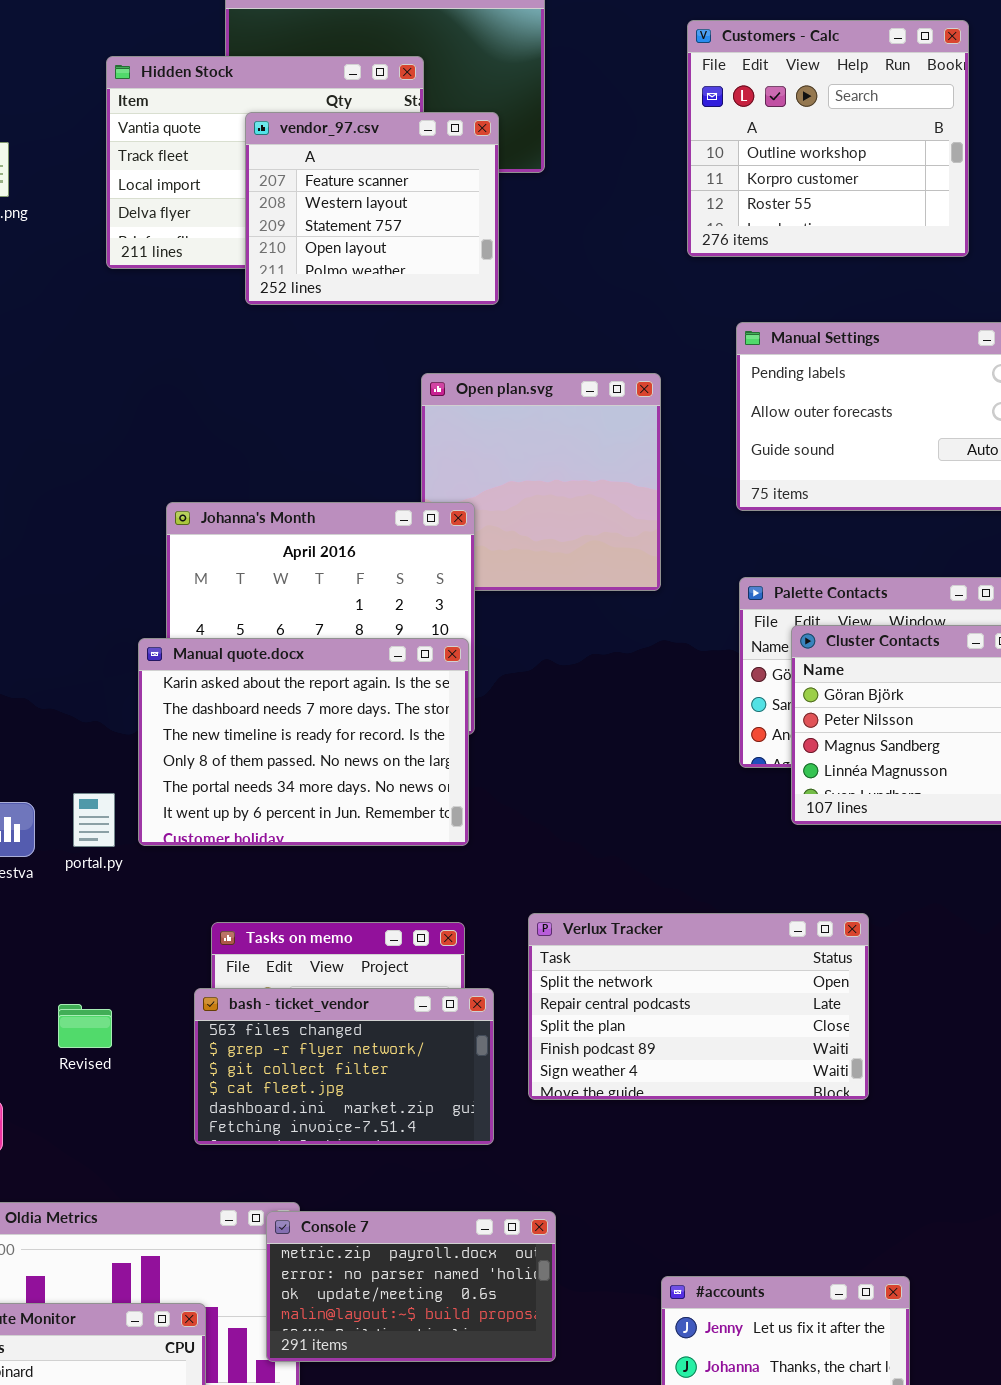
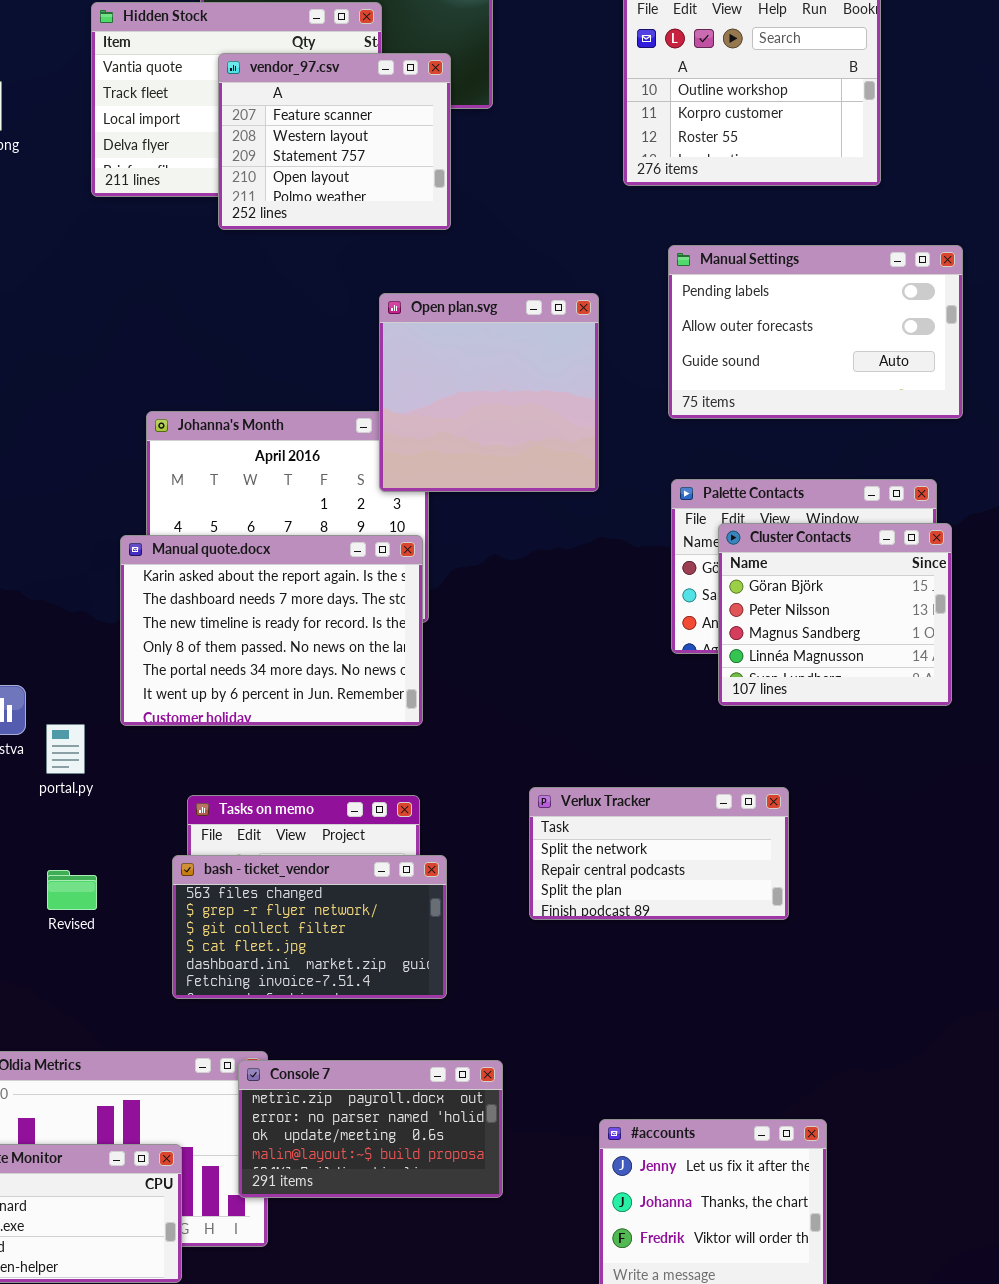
Open plan.svg: [421,373,661,591] -> [379,293,599,492], raised
portal.py: [73,793,115,847] -> [46,724,85,774], moved
Verlux Tracker: [528,913,869,1100] -> [529,787,789,920], resized

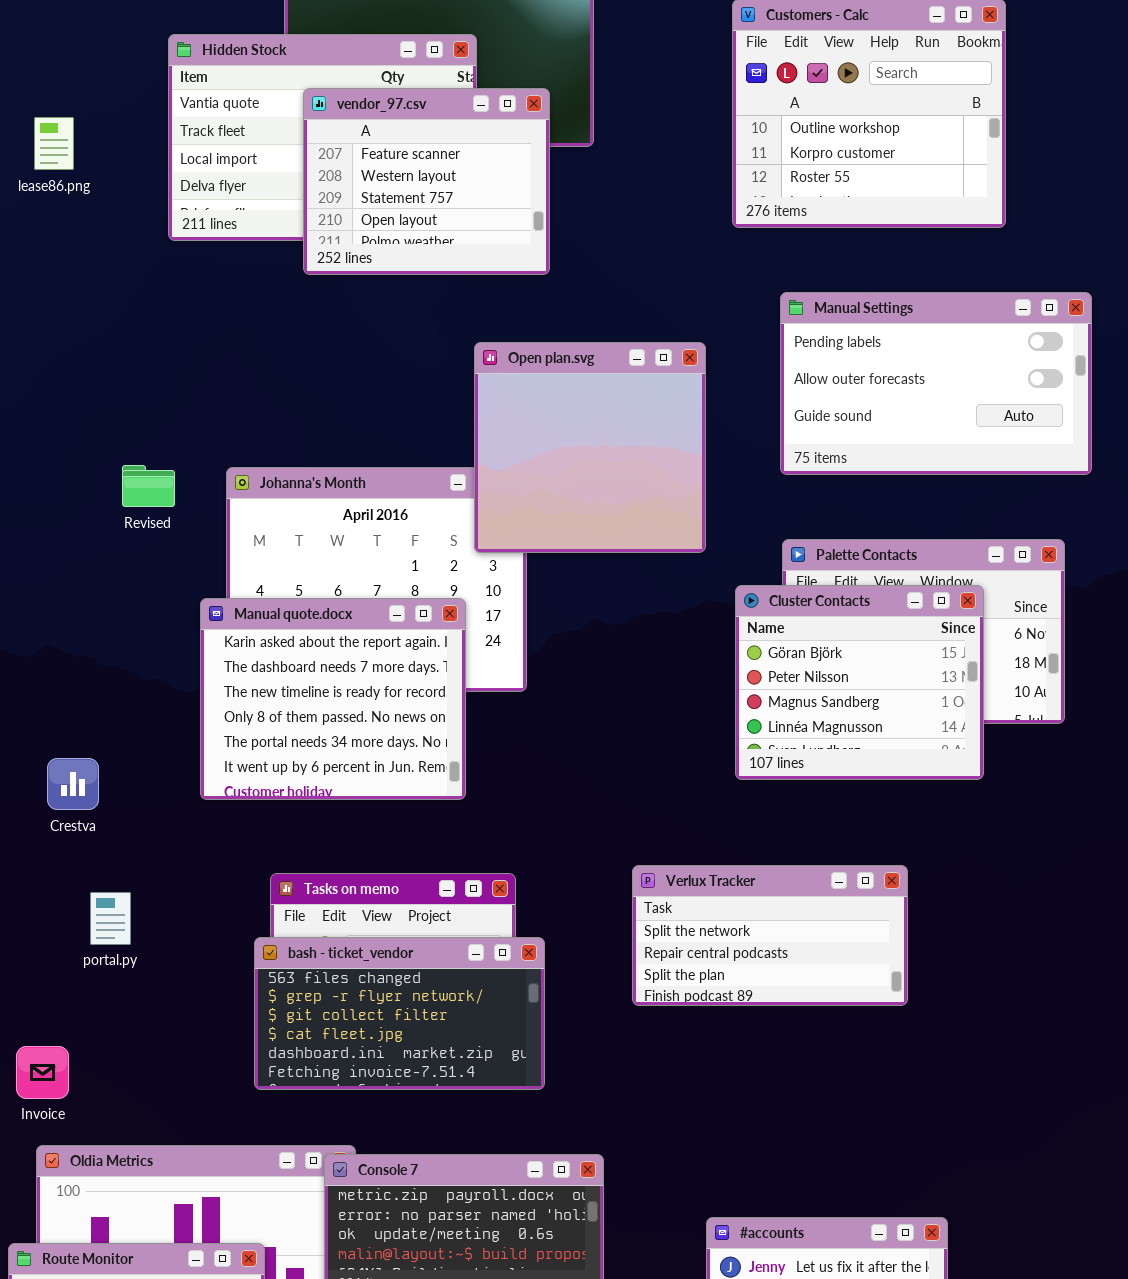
Cluster Contacts: [718,523,952,706] -> [735,585,984,780], moved
Manual quote.docx: [120,535,423,726] -> [200,598,466,800], resized
portal.py: [46,724,85,774] -> [90,892,131,945], moved
Revised: [47,870,97,910] -> [122,465,175,507], moved

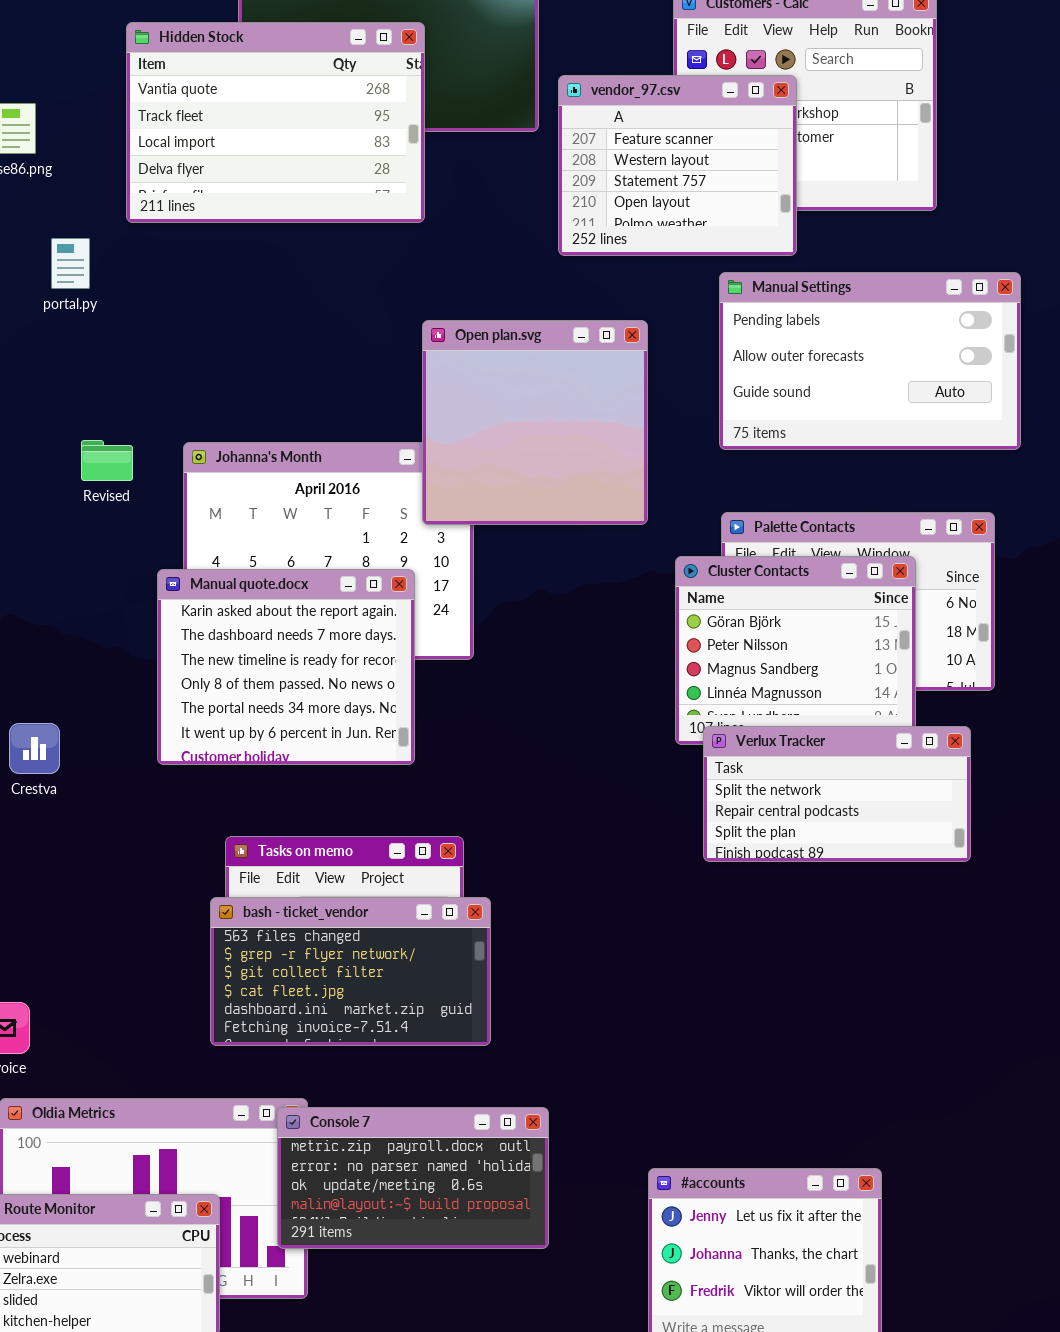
vendor_97.csv: [303,88,550,275] -> [558,75,797,256], moved
Verlux Tracker: [632,865,908,1006] -> [703,726,971,862], moved
portal.py: [90,892,131,945] -> [51,238,90,289], moved

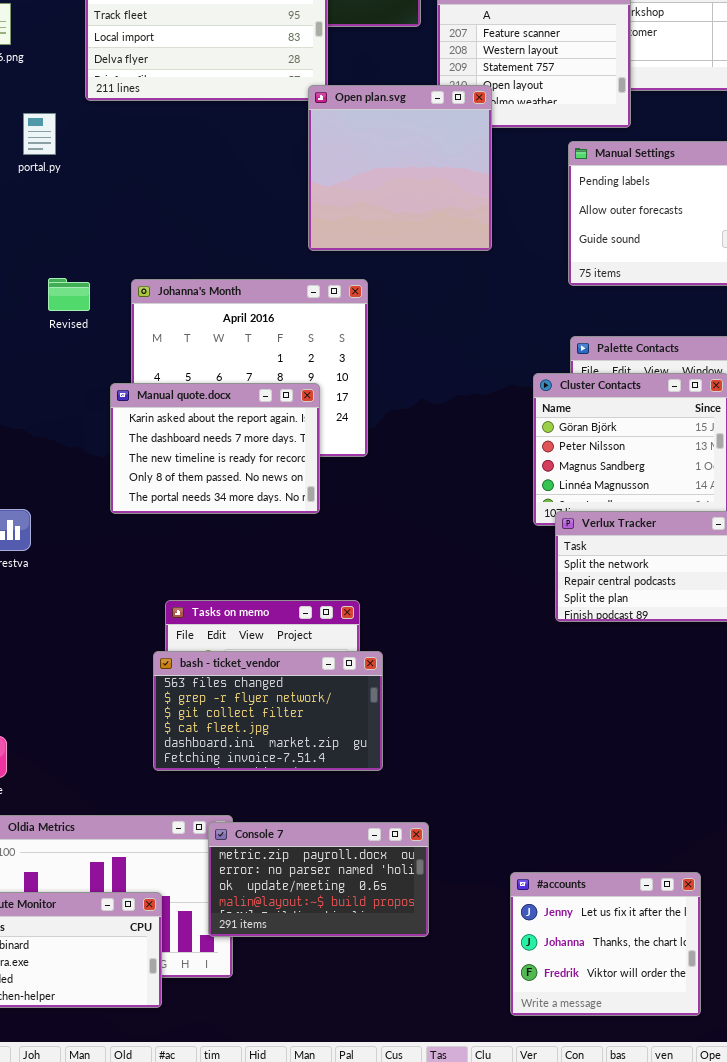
Open plan.svg: [422,320,648,525] -> [308,85,492,251], moved
Manual quote.docx: [157,569,415,765] -> [110,383,320,514], resized

